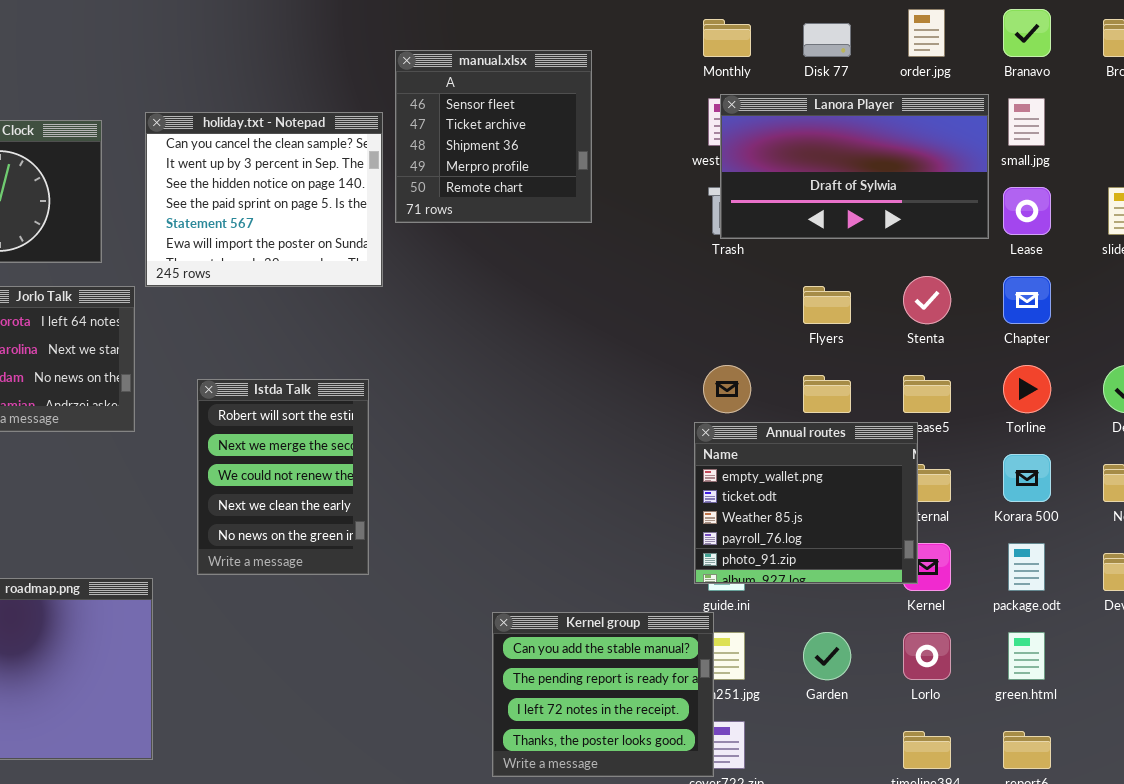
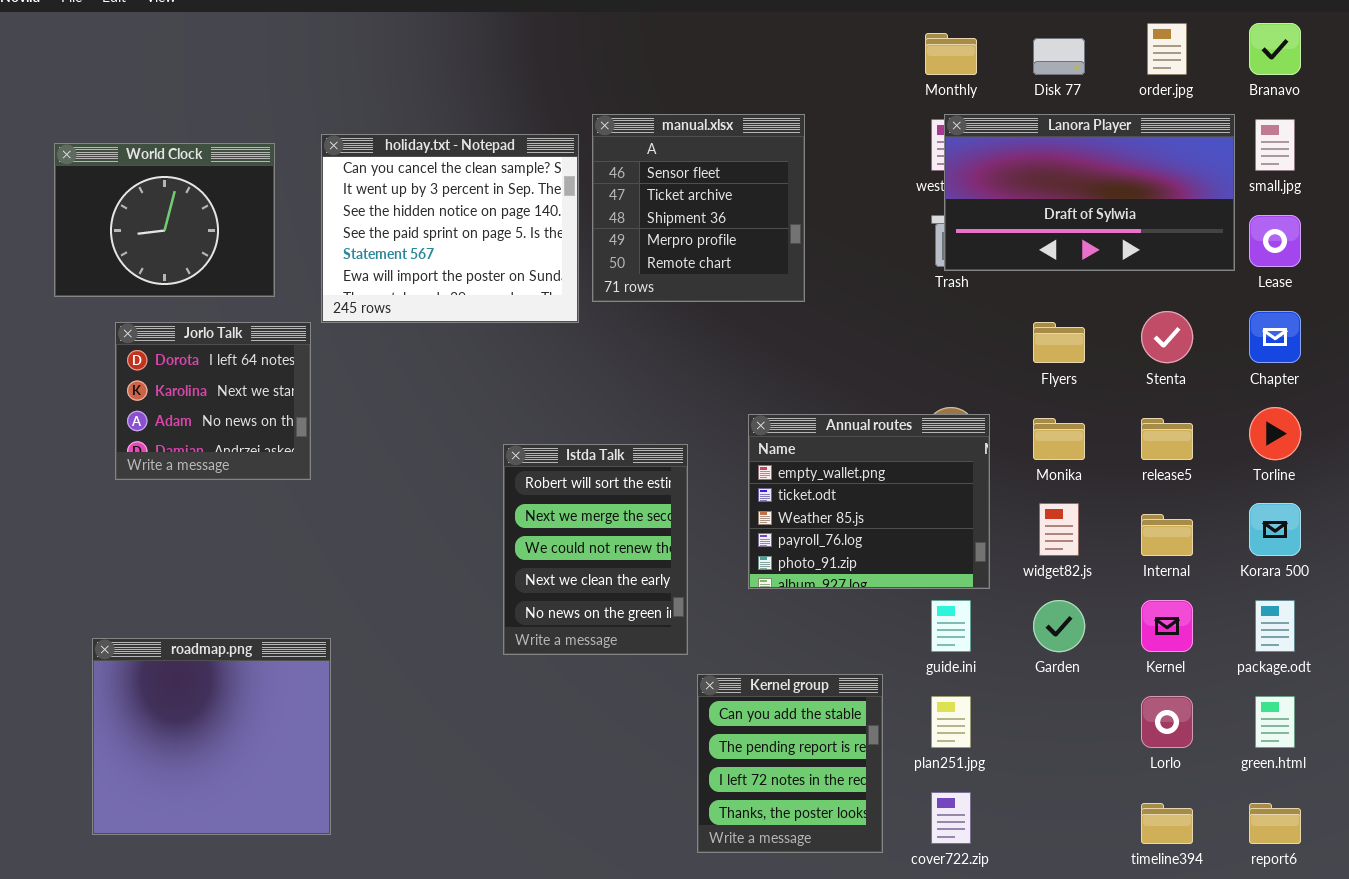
manual.xlsx: [395,50,592,223] -> [592,114,805,302], moved
Istda Talk: [197,379,369,575] -> [503,444,688,655], moved
Annual routes: [694,422,918,584] -> [748,414,990,589], moved
Kernel group: [492,612,714,777] -> [697,674,883,853], resized
Garden: [803,632,851,680] -> [1033,600,1085,652], moved

